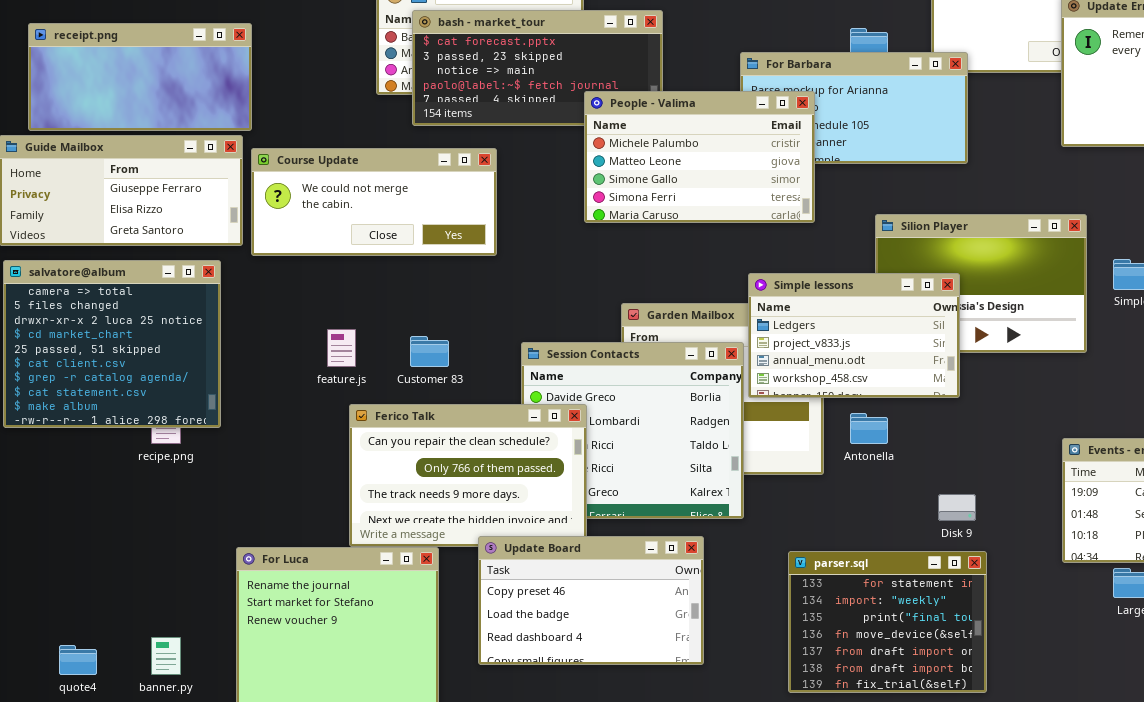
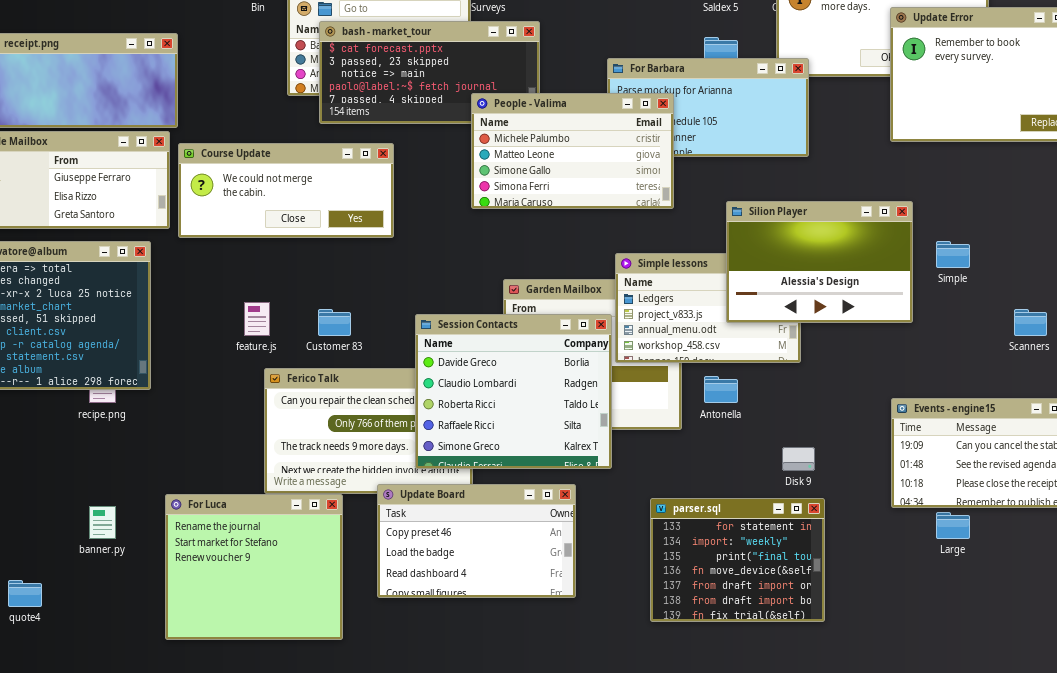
Silion Player: [875,214,1087,353] -> [726,201,913,323], raised
Session Contacts: [521,342,744,519] -> [415,314,612,469], raised
banner.py: [151,637,181,675] -> [89,506,116,539], moved

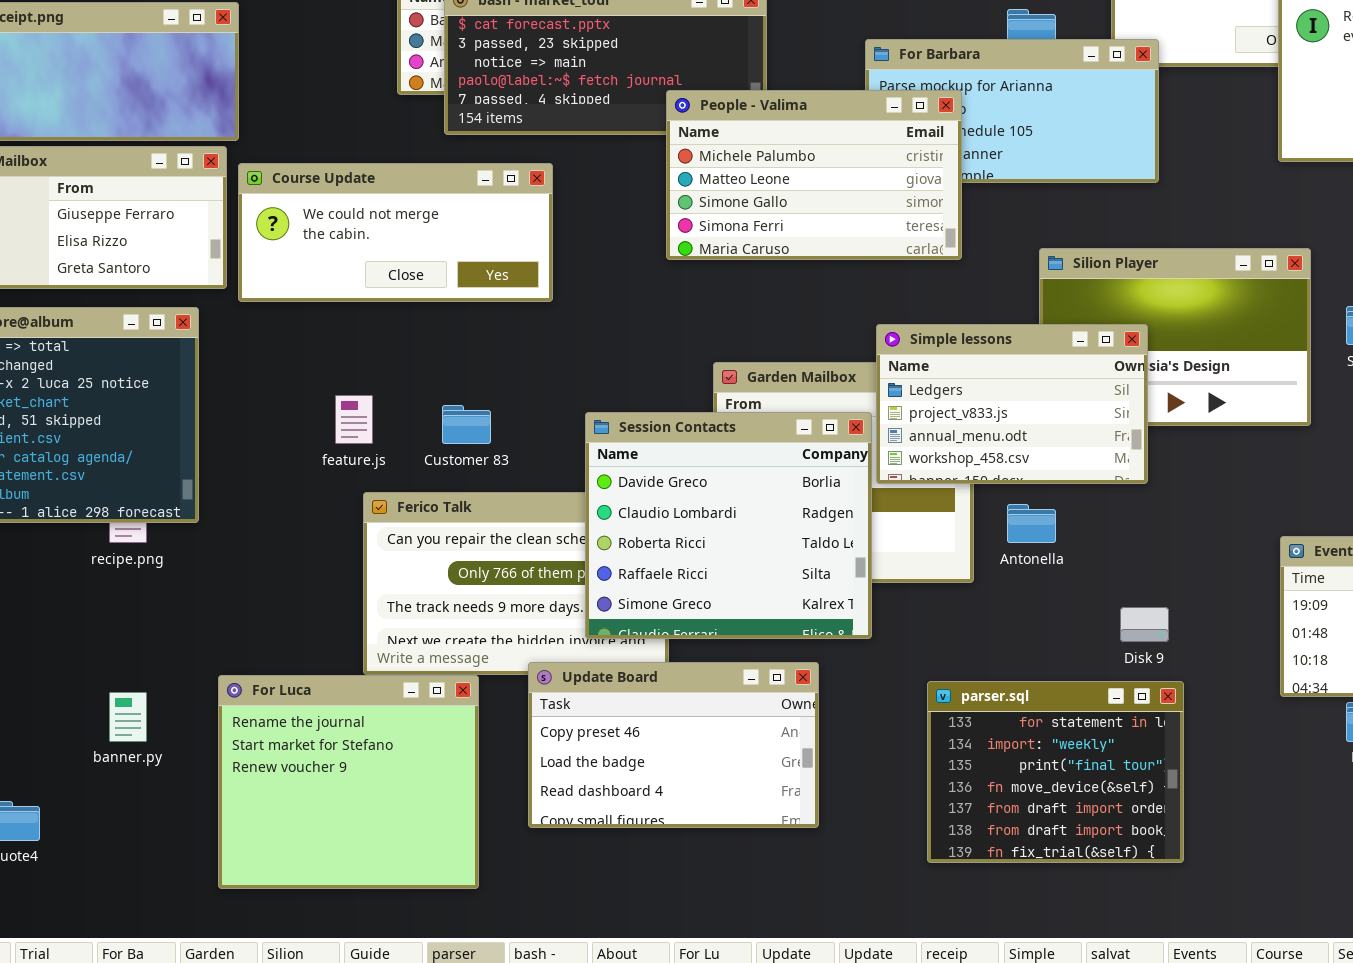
Simple lessons: [615,253,801,363] -> [876,324,1148,484], raised

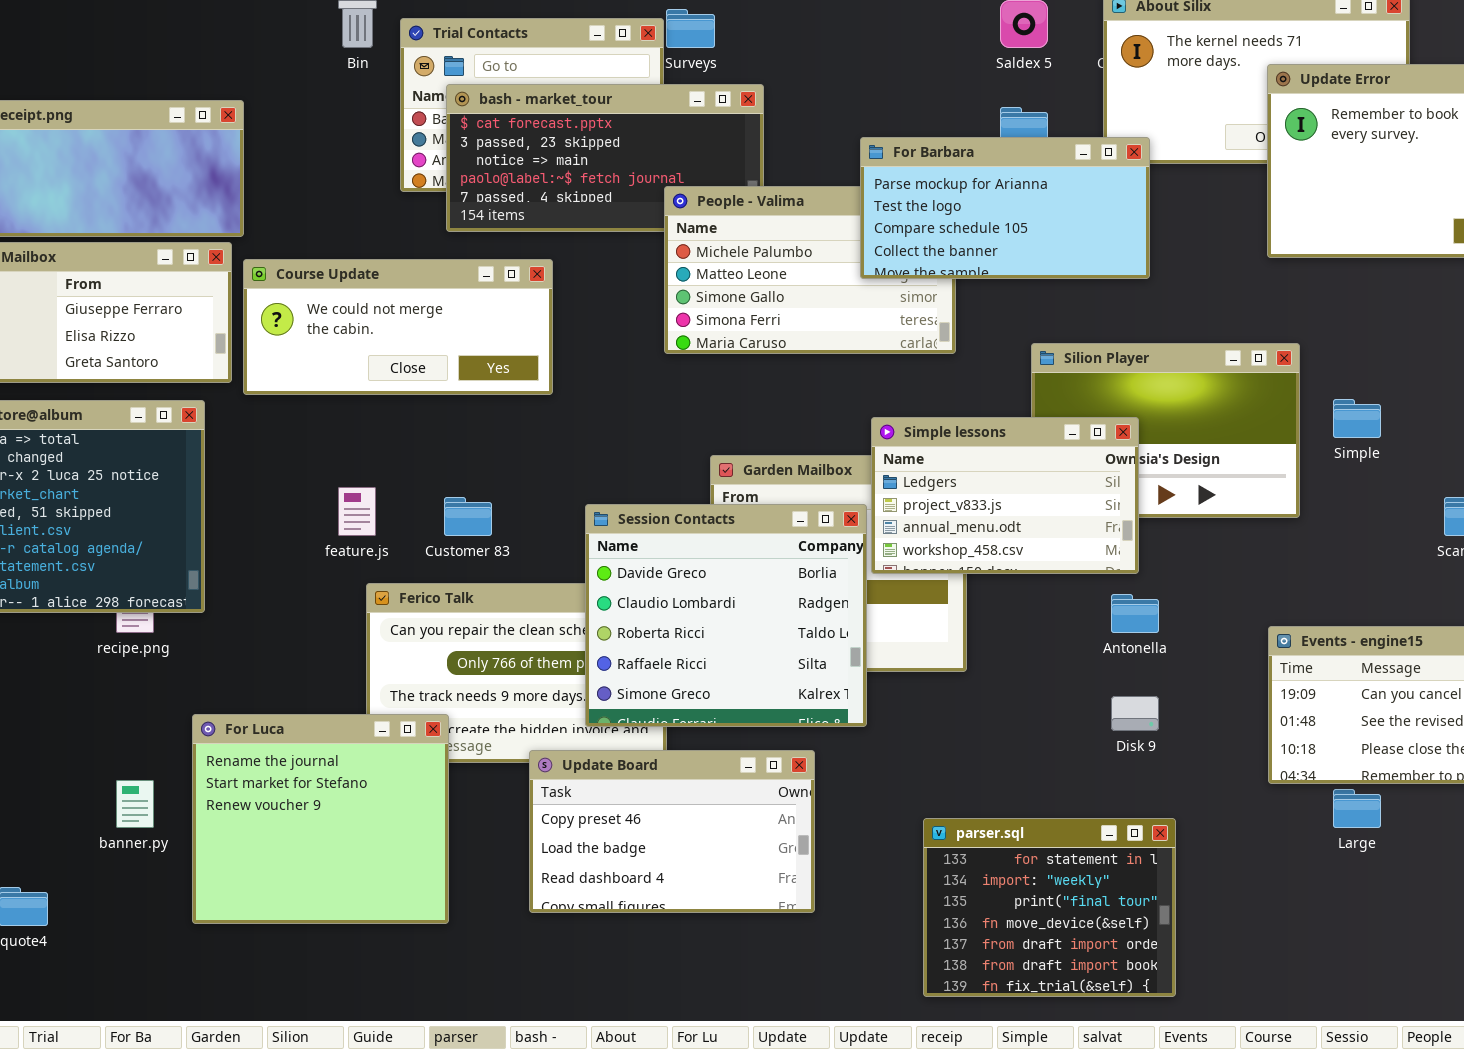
For Barbara: [865,39,1159,183] -> [860,137,1150,279], raised
Antonella: [1007,504,1056,543] -> [1111,594,1159,633], moved
For Luca: [218,675,479,889] -> [192,714,449,924], moved
parser.sql: [927,681,1184,863] -> [923,818,1176,997], moved

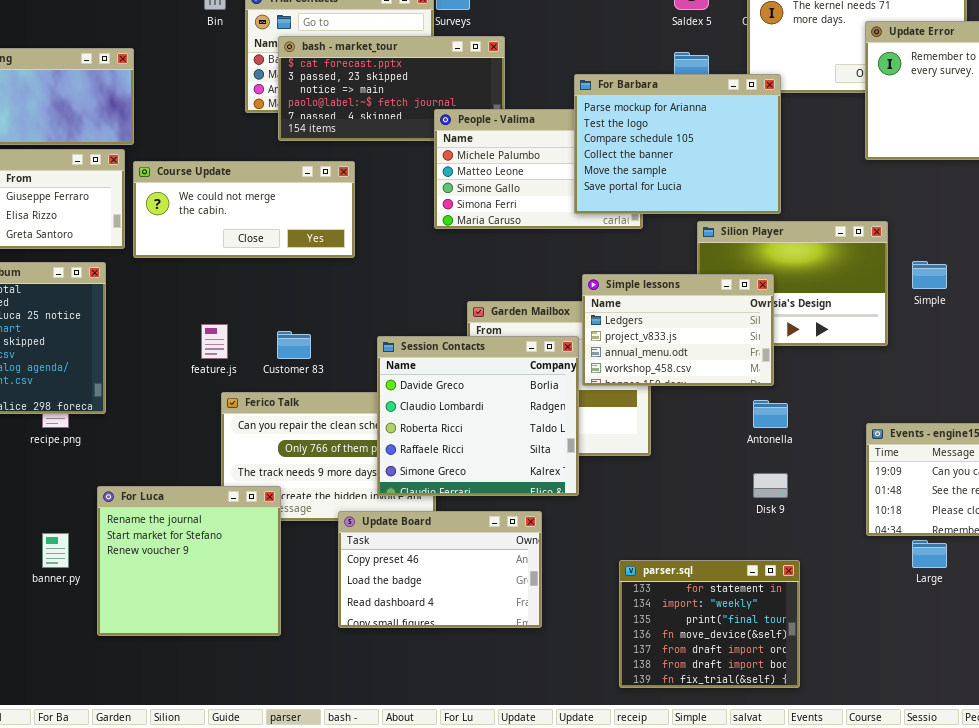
For Barbara: [860,137,1150,279] -> [574,74,781,214], resized

